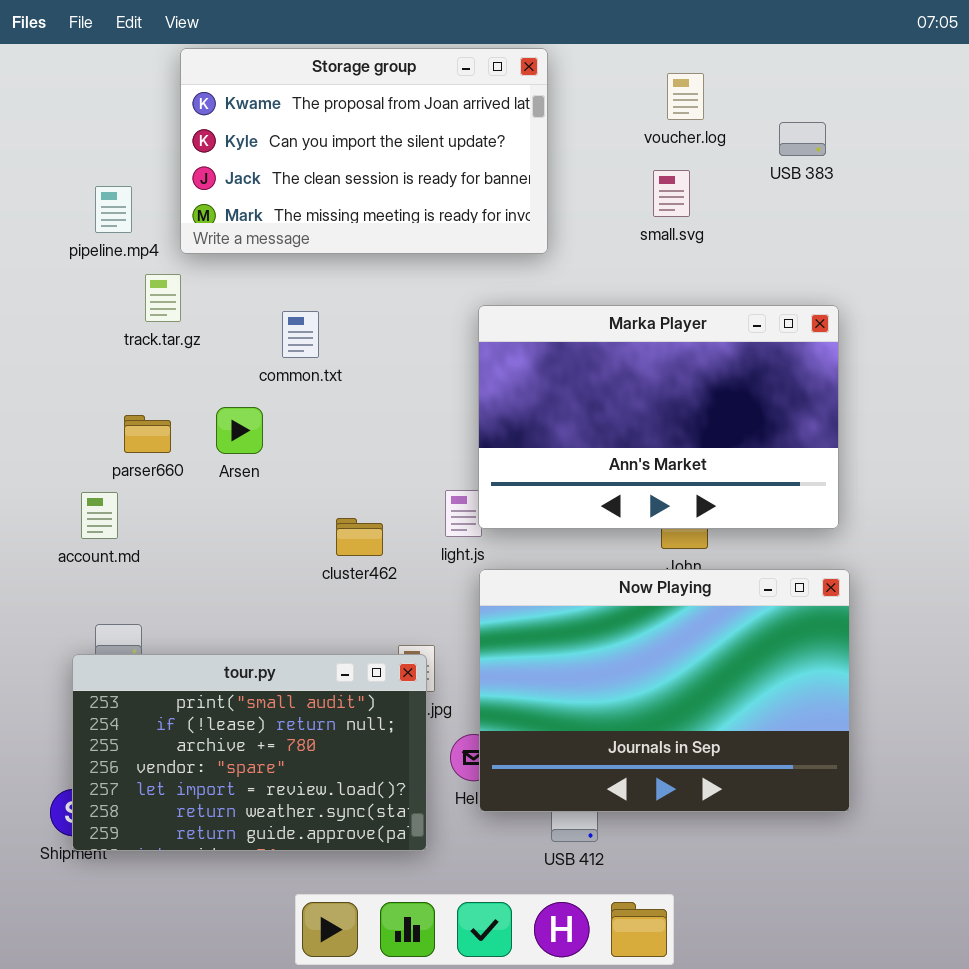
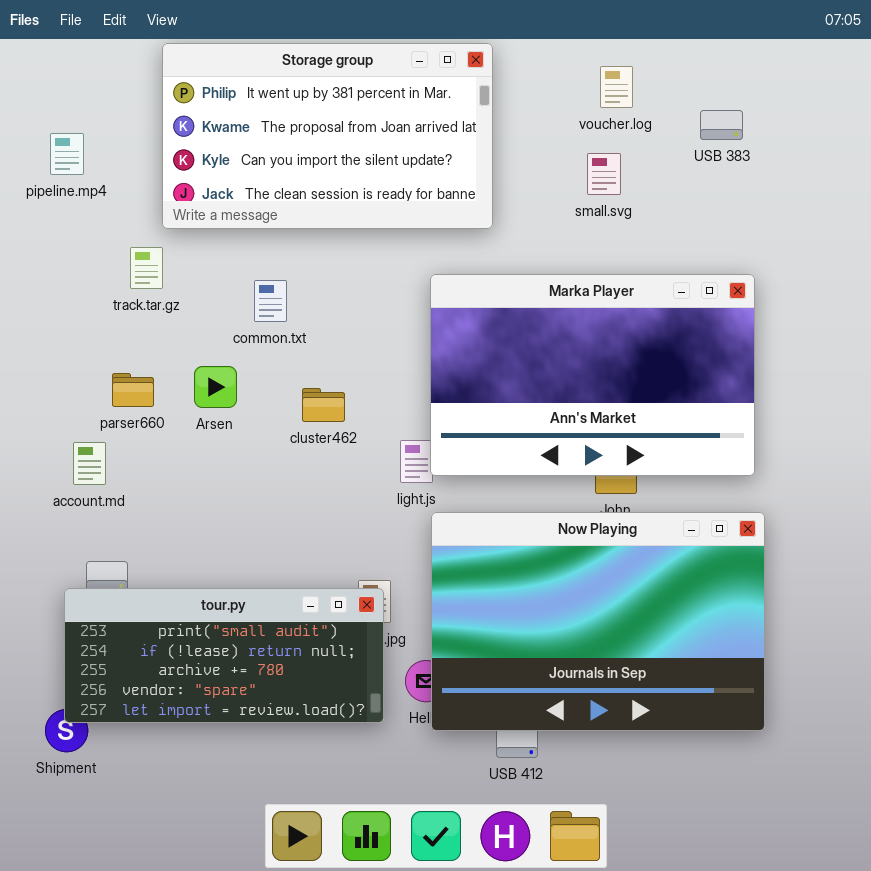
Storage group: [180,48,548,254] -> [162,43,493,229], scrolled up 1 row
pipeline.mp4: [95,186,132,233] -> [50,133,84,175], moved
cluster462: [336,518,383,556] -> [302,388,345,422], moved
tour.py: [72,654,427,851] -> [64,588,384,723], resized

